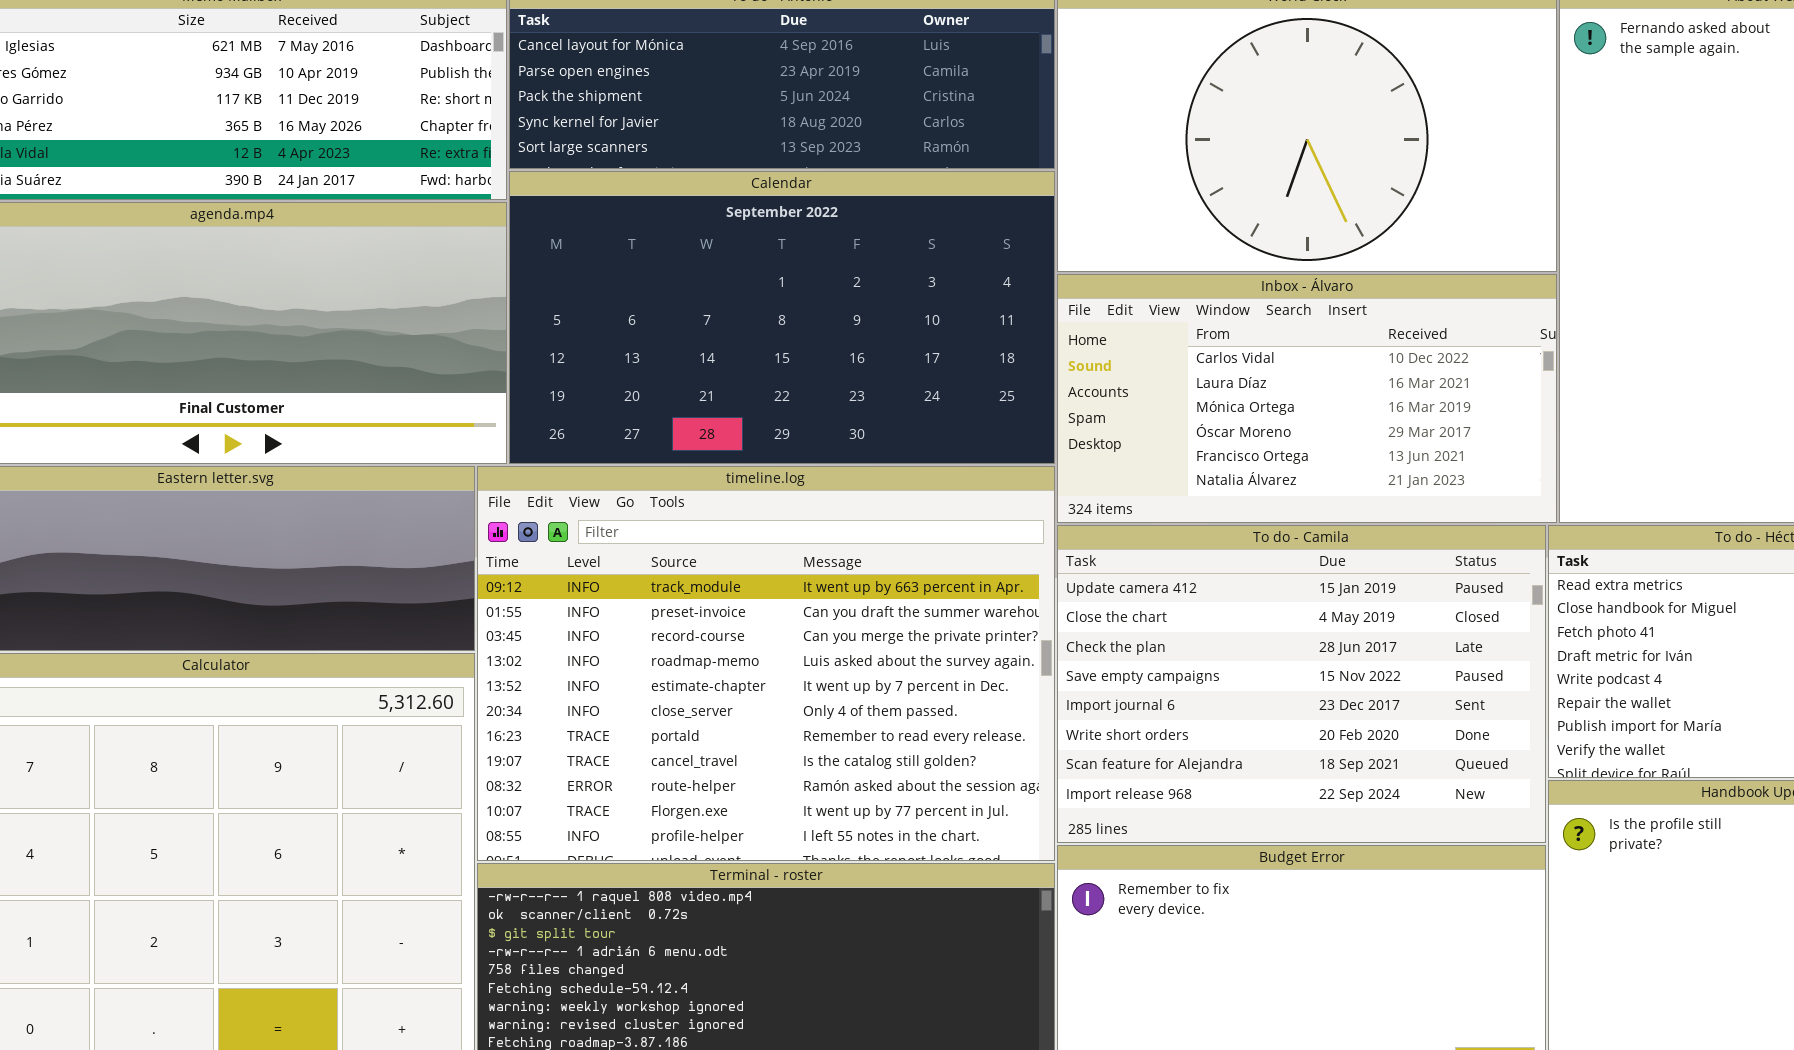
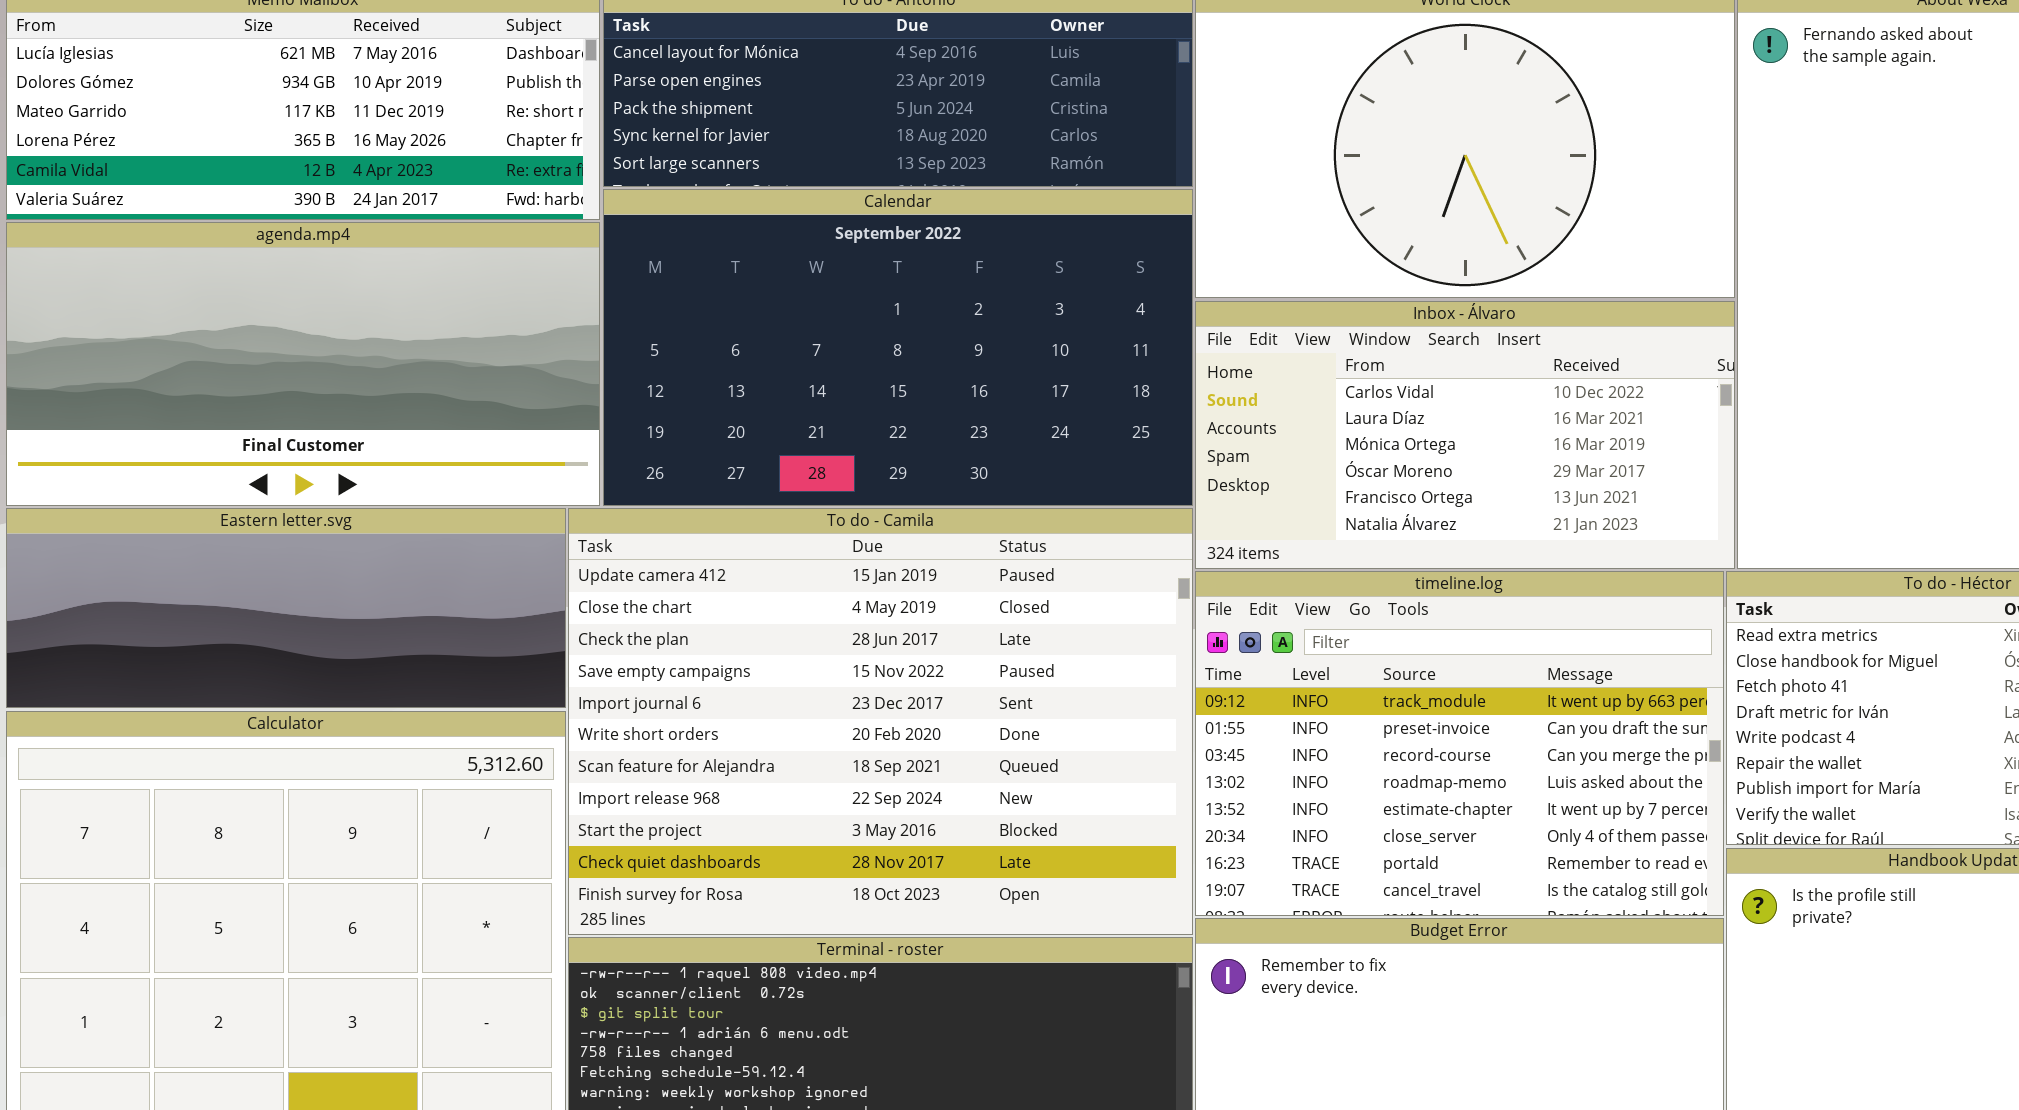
timeline.log: [477,466,1055,861] -> [1195,571,1724,916], moved, resized
To do - Camila: [1057,525,1546,843] -> [568,508,1193,935], moved, resized

